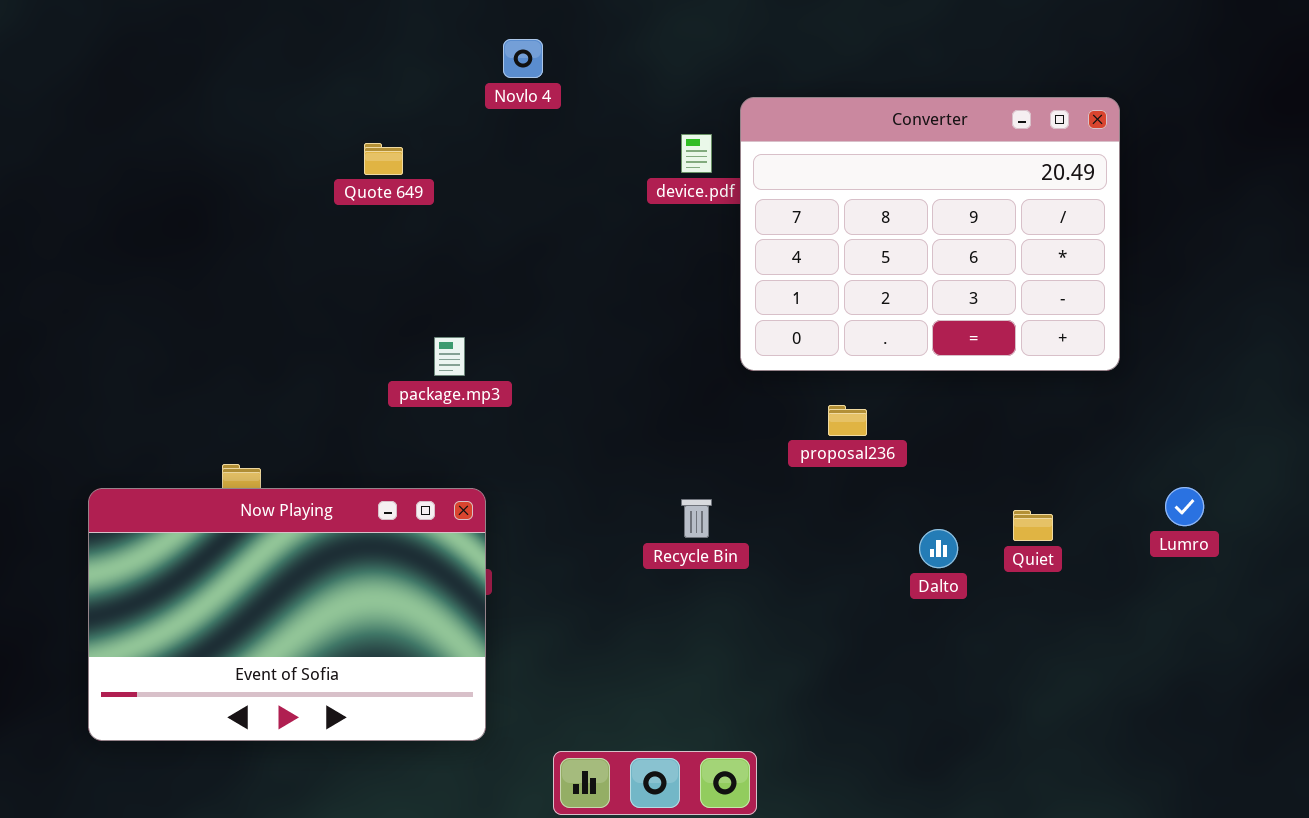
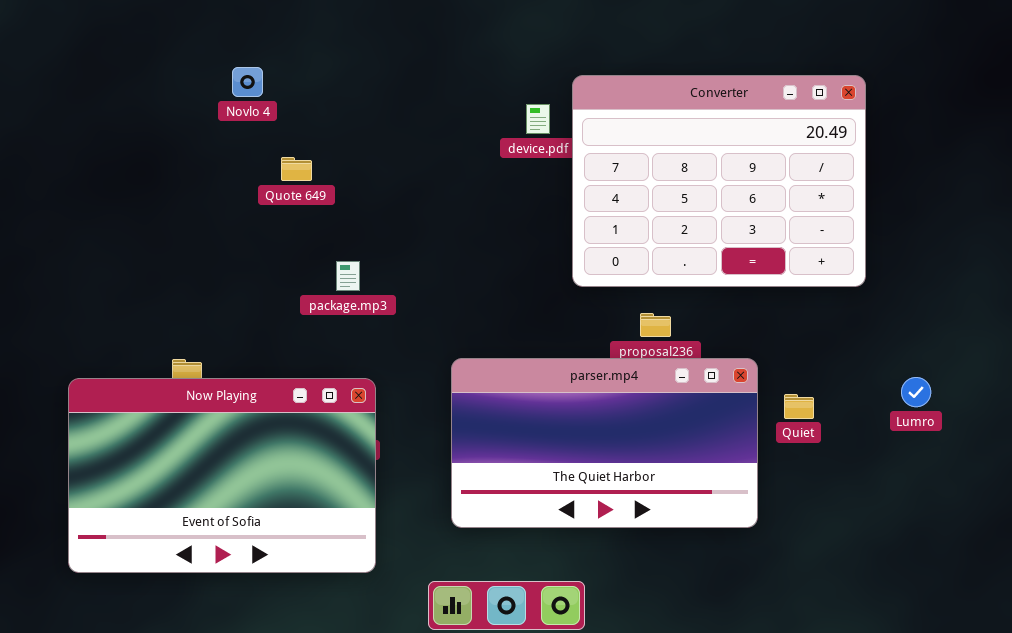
Novlo 4: [503,39,543,78] -> [232,67,263,97], moved
Quote 649: [364,143,403,175] -> [281,157,312,181], moved
parser.mp4: none -> [451,358,758,528], opened

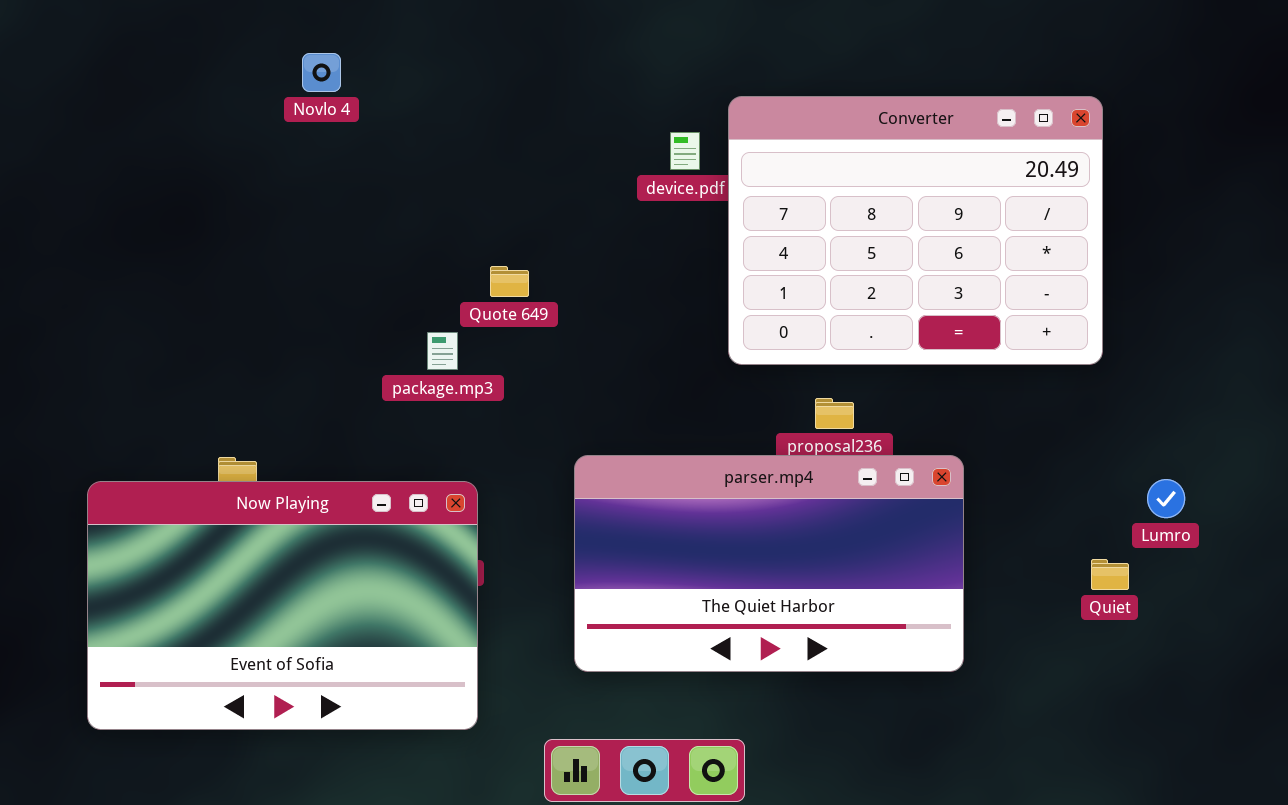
Novlo 4: [232,67,263,97] -> [302,53,341,92], moved
Quote 649: [281,157,312,181] -> [490,266,529,297], moved
Quiet: [784,394,814,419] -> [1091,559,1129,590], moved

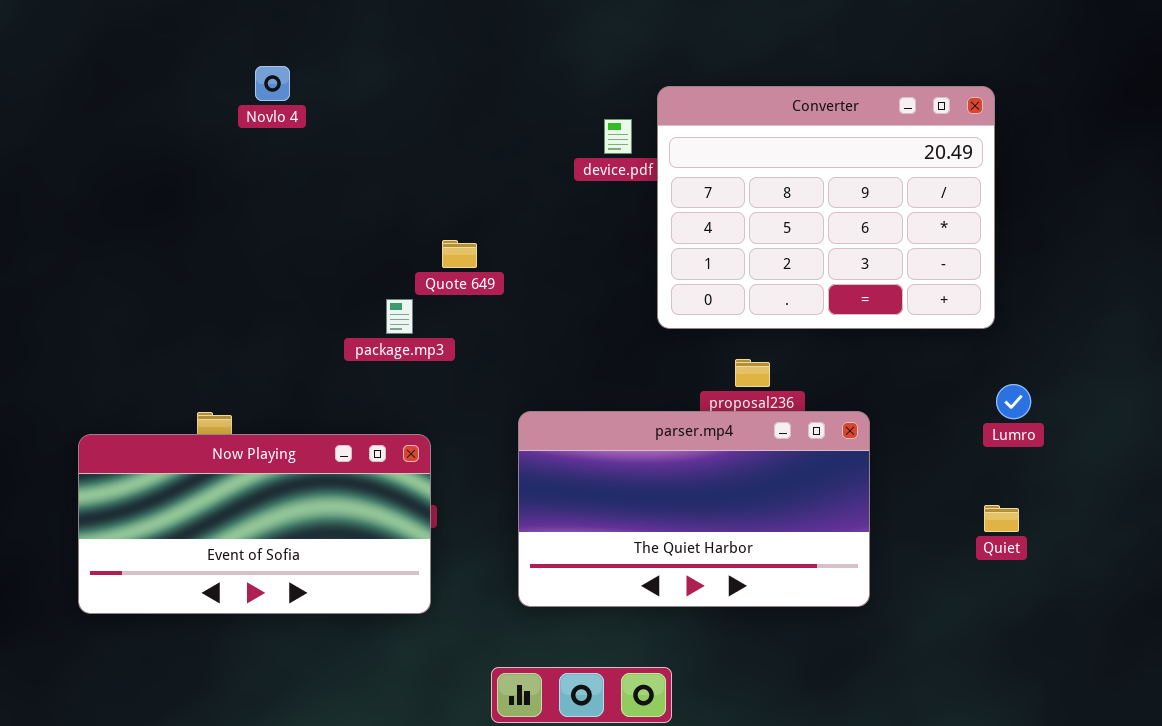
Novlo 4: [302,53,341,92] -> [255,66,290,101], moved
Lumro: [1147,479,1185,518] -> [996,384,1031,419], moved
Now Playing: [87,481,478,730] -> [78,434,431,614], resized

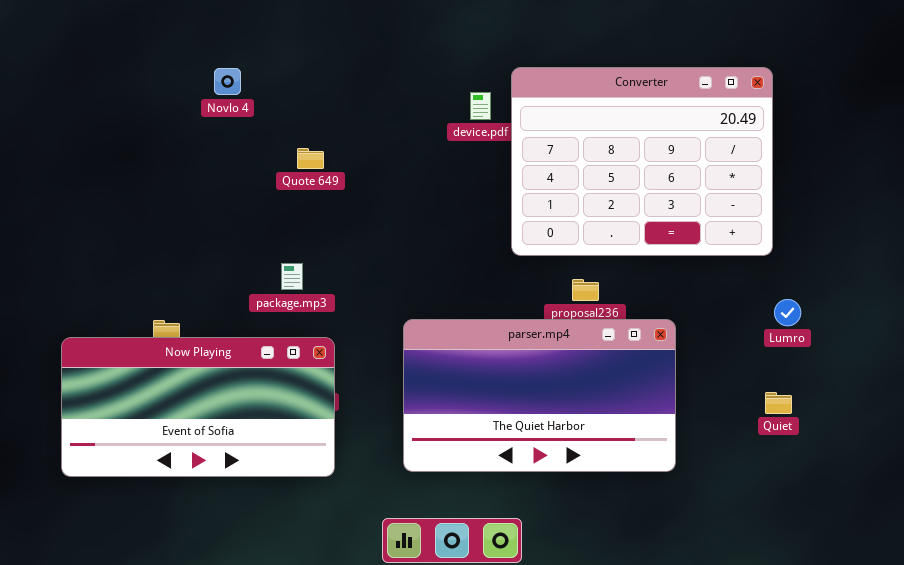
Novlo 4: [255,66,290,101] -> [214,68,241,95], moved
Quote 649: [442,240,477,268] -> [297,148,324,169], moved
package.mp3: [386,299,413,334] -> [281,263,303,290], moved

